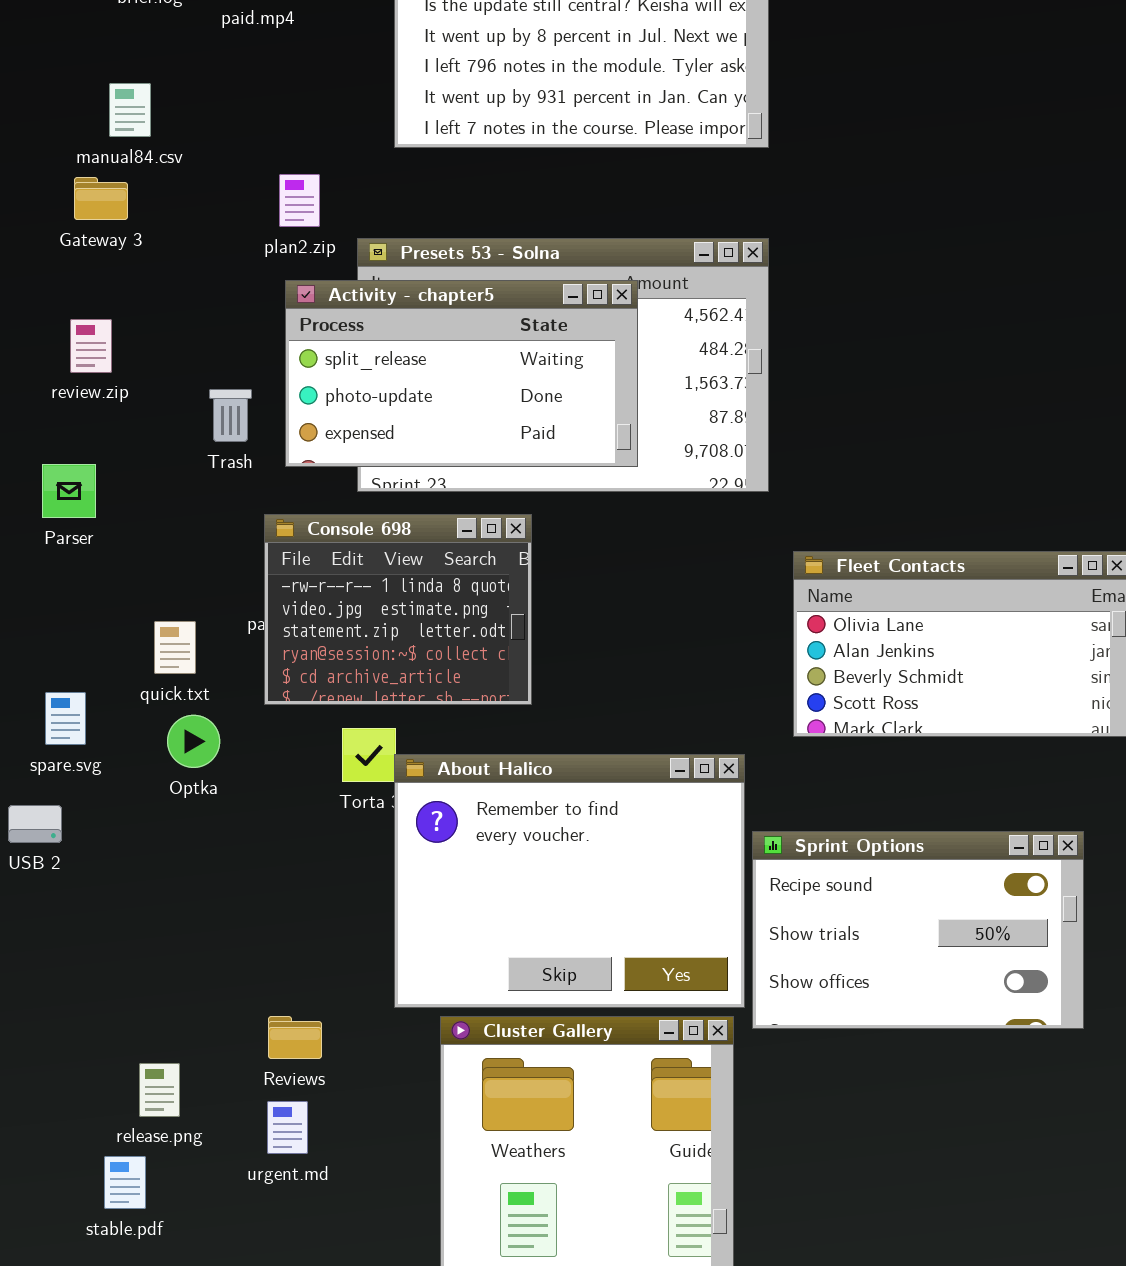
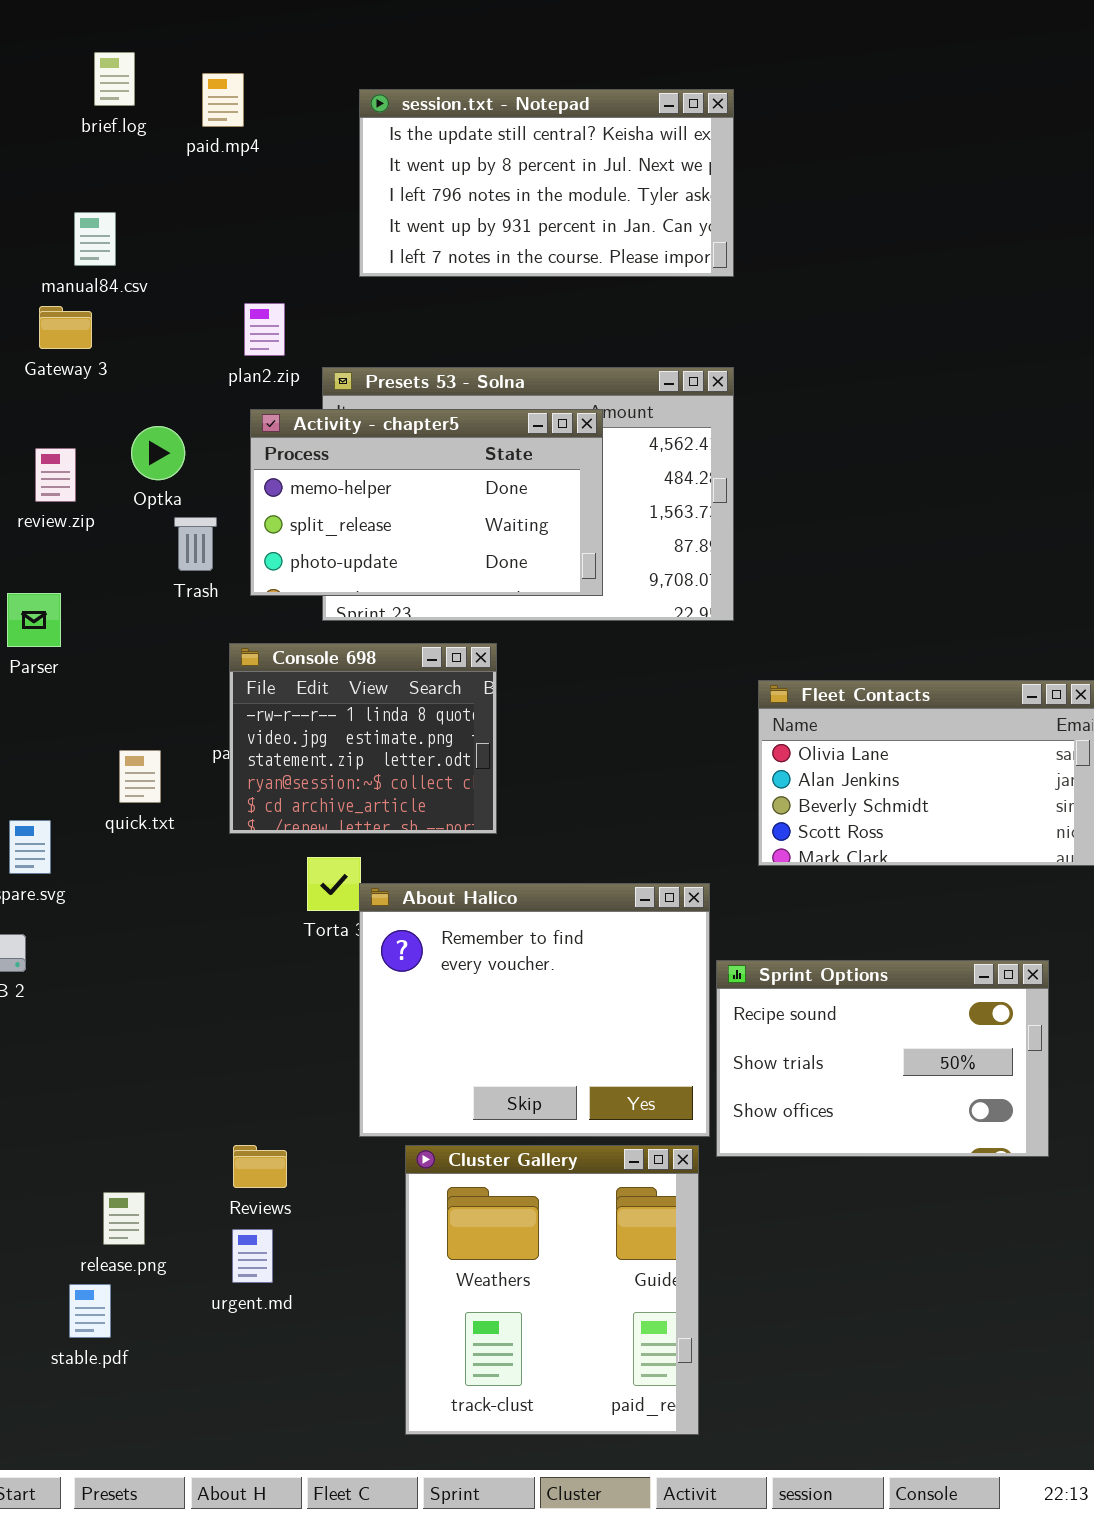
Activity - chapter5: [285,280,638,467] -> [250,409,603,596], scrolled up 1 row
Optka: [167,715,220,768] -> [131,426,185,480], moved

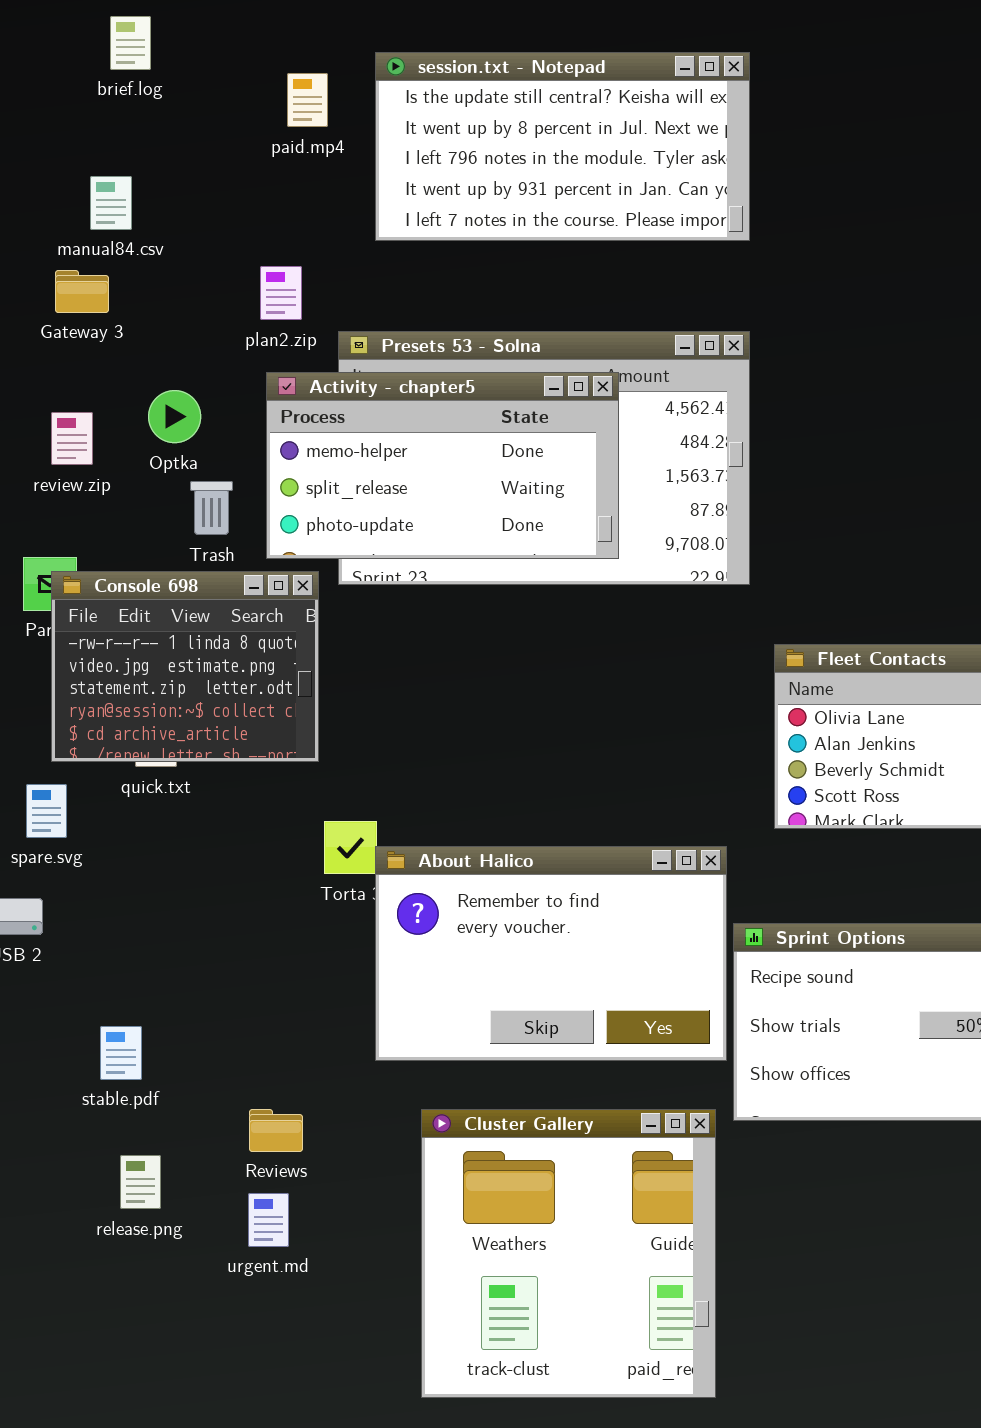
paid.mp4: [202,73,244,127] -> [287,73,328,127], moved
Console 698: [229,643,497,834] -> [51,571,319,762], moved
About Halico: [359,883,710,1137] -> [375,846,727,1061], resized
stable.pdf: [69,1284,111,1338] -> [100,1026,142,1080], moved

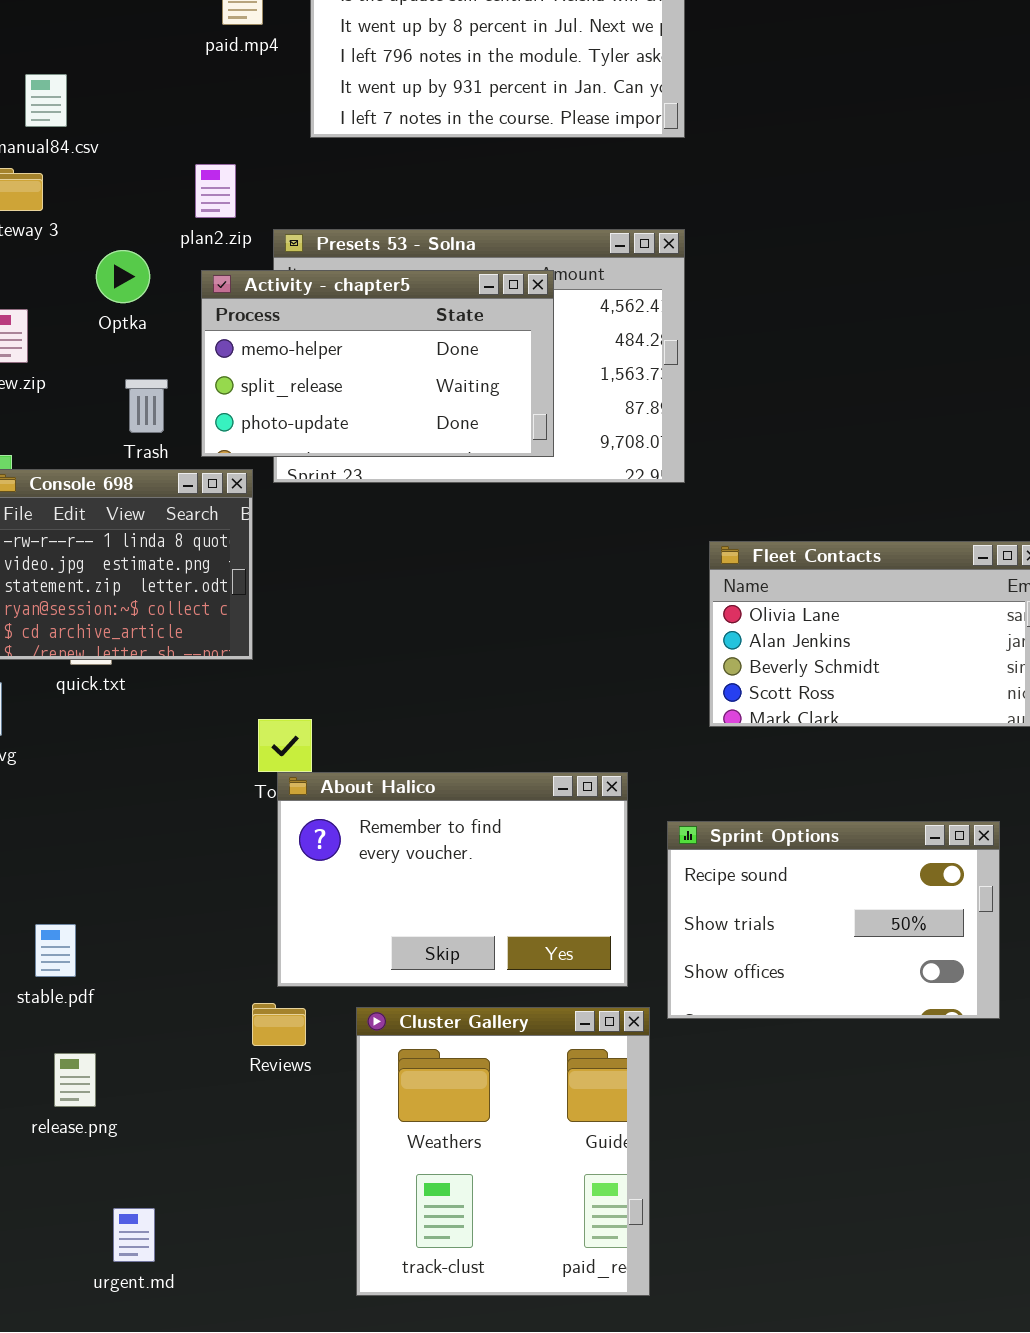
Optka: [148,390,201,443] -> [96,250,150,303], moved
About Halico: [375,846,727,1061] -> [277,772,628,987], moved
Reviews: [249,1109,303,1152] -> [252,1003,306,1046], moved
urgent.md: [248,1193,289,1247] -> [113,1208,155,1262], moved

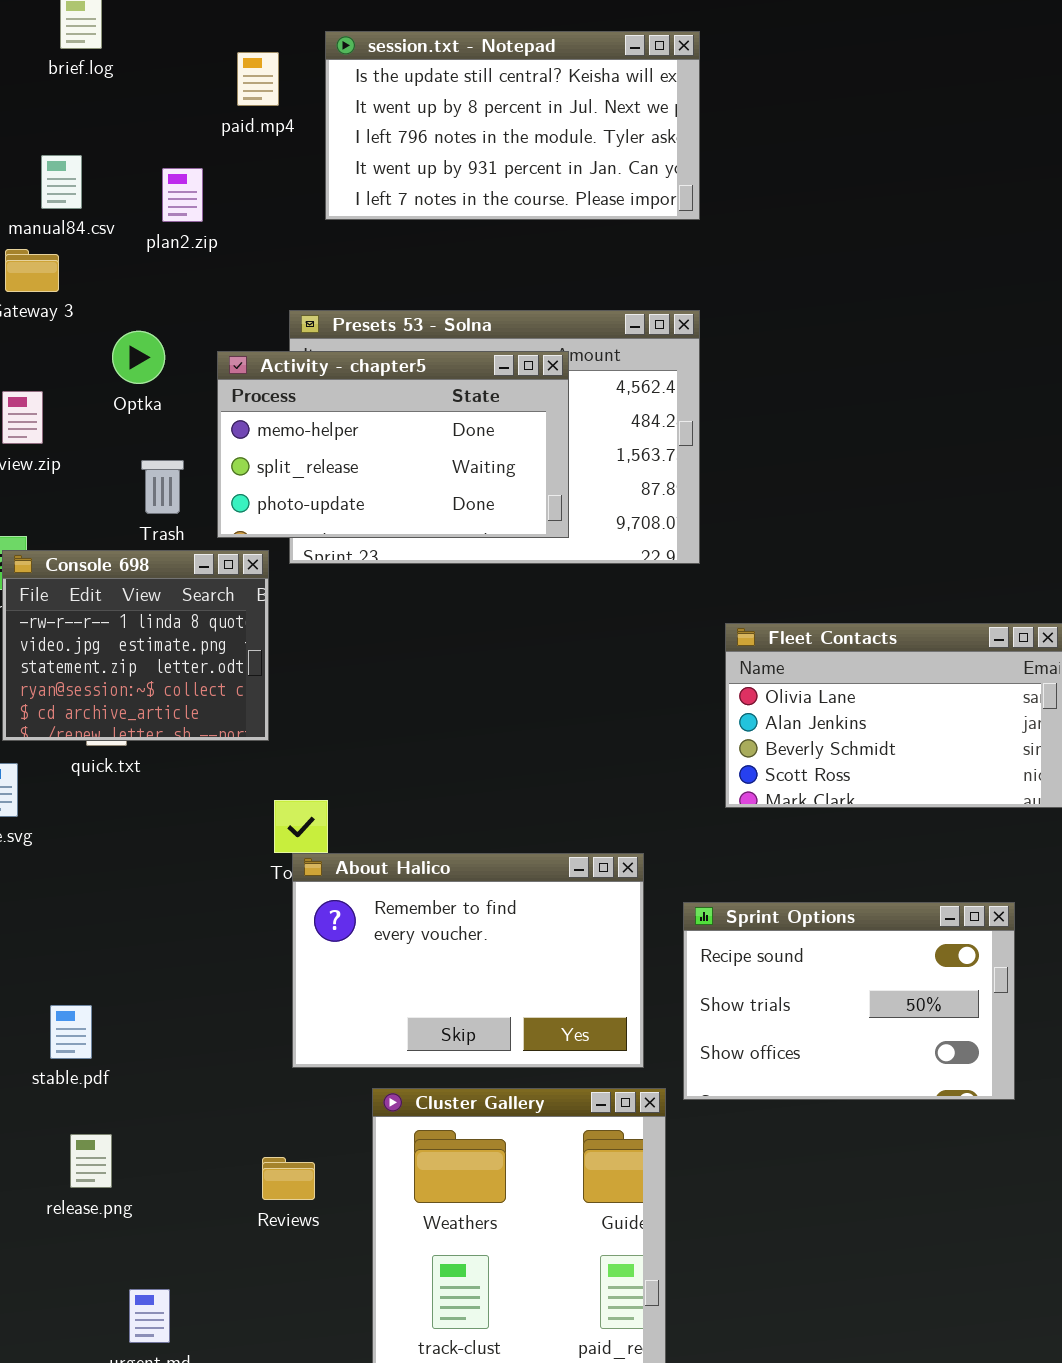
plan2.zip: [195,164,236,218] -> [162,168,203,222], moved
Reviews: [252,1003,306,1046] -> [262,1157,315,1200], moved

